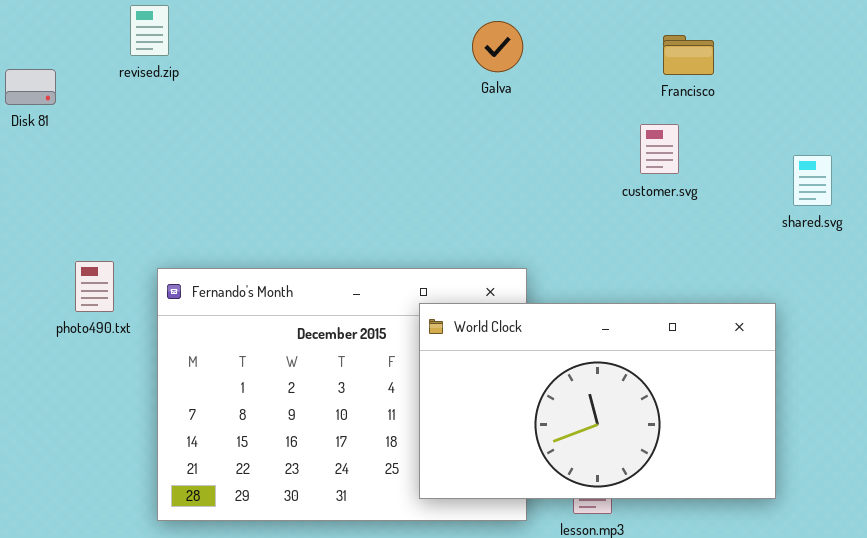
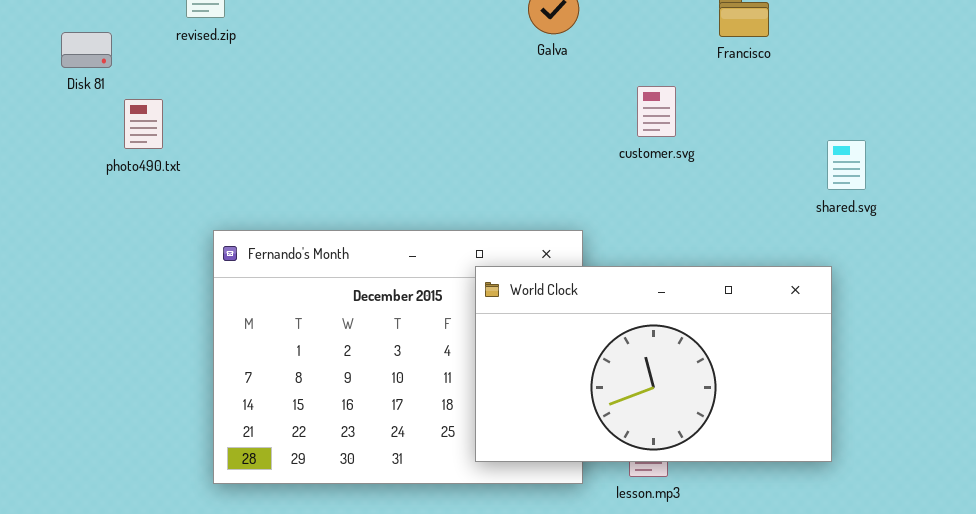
customer.svg: [640,124,679,174] -> [637,86,676,137], moved
shared.svg: [793,155,832,206] -> [827,140,866,190], moved
photo490.txt: [75,261,114,312] -> [124,99,163,149], moved

